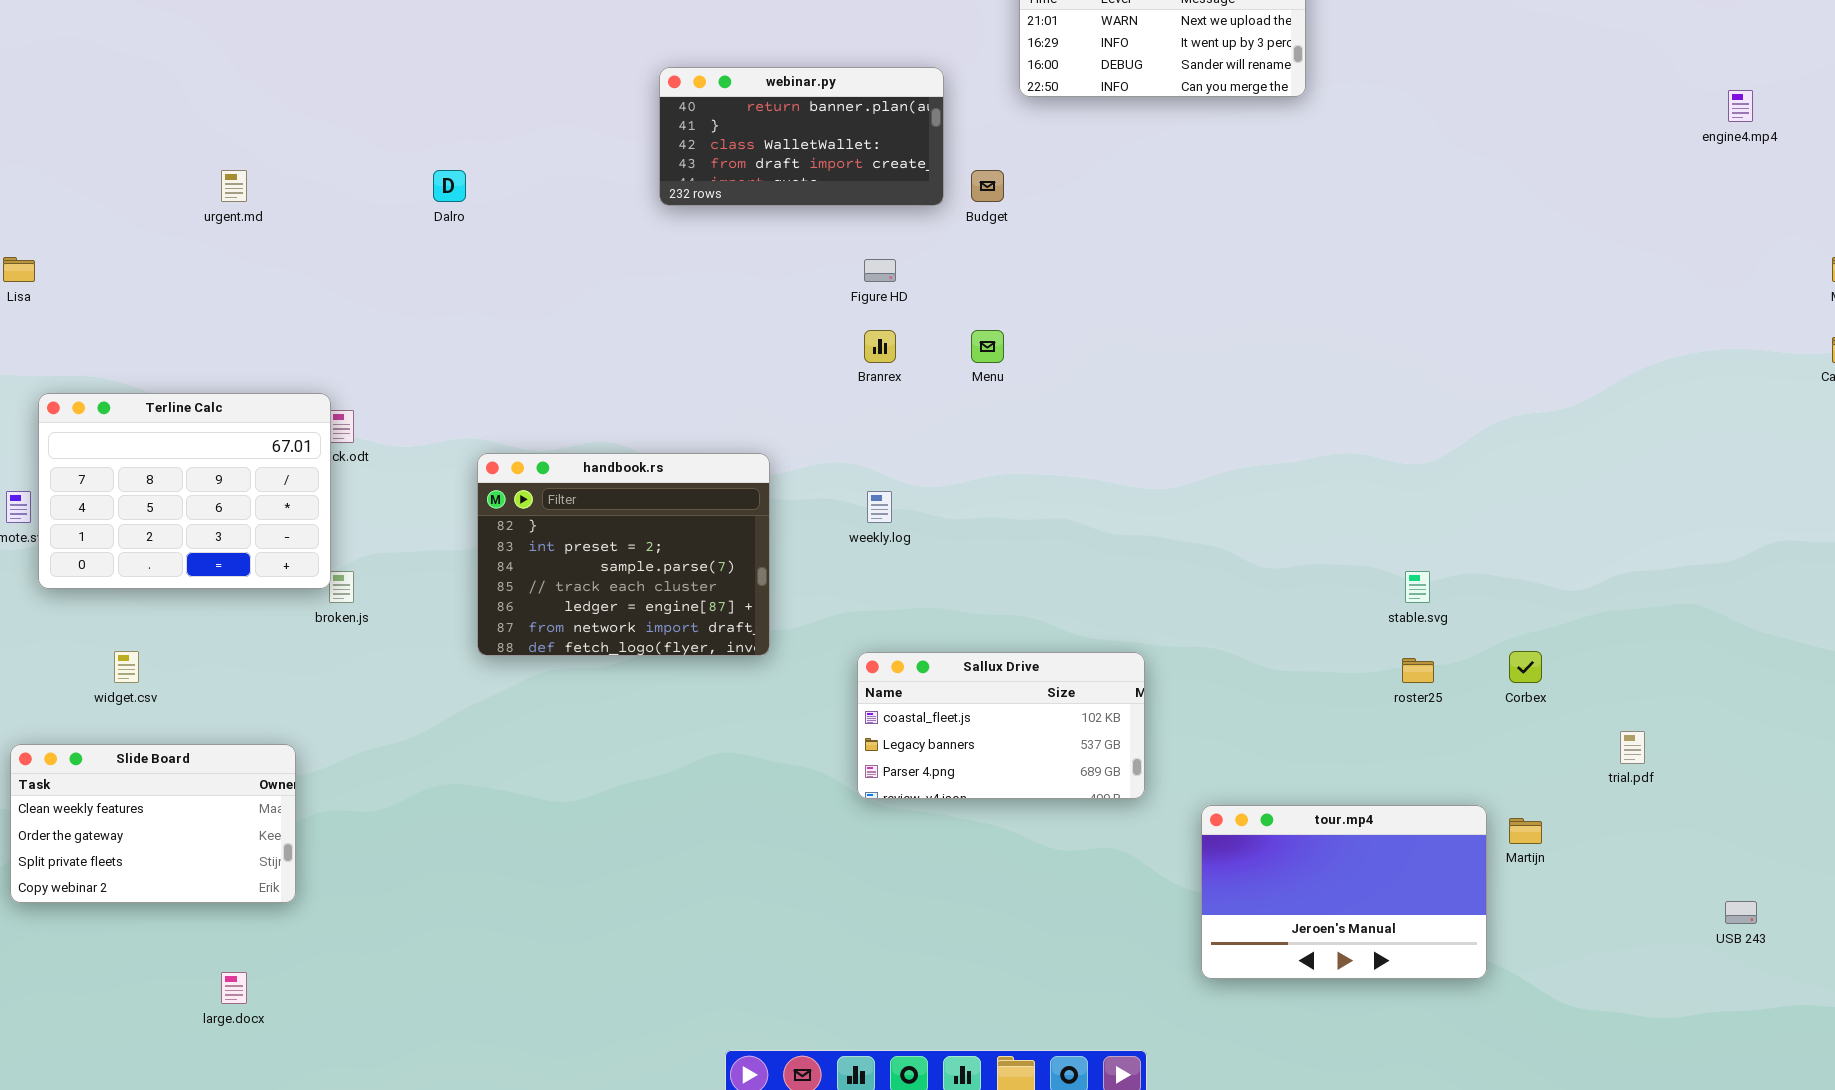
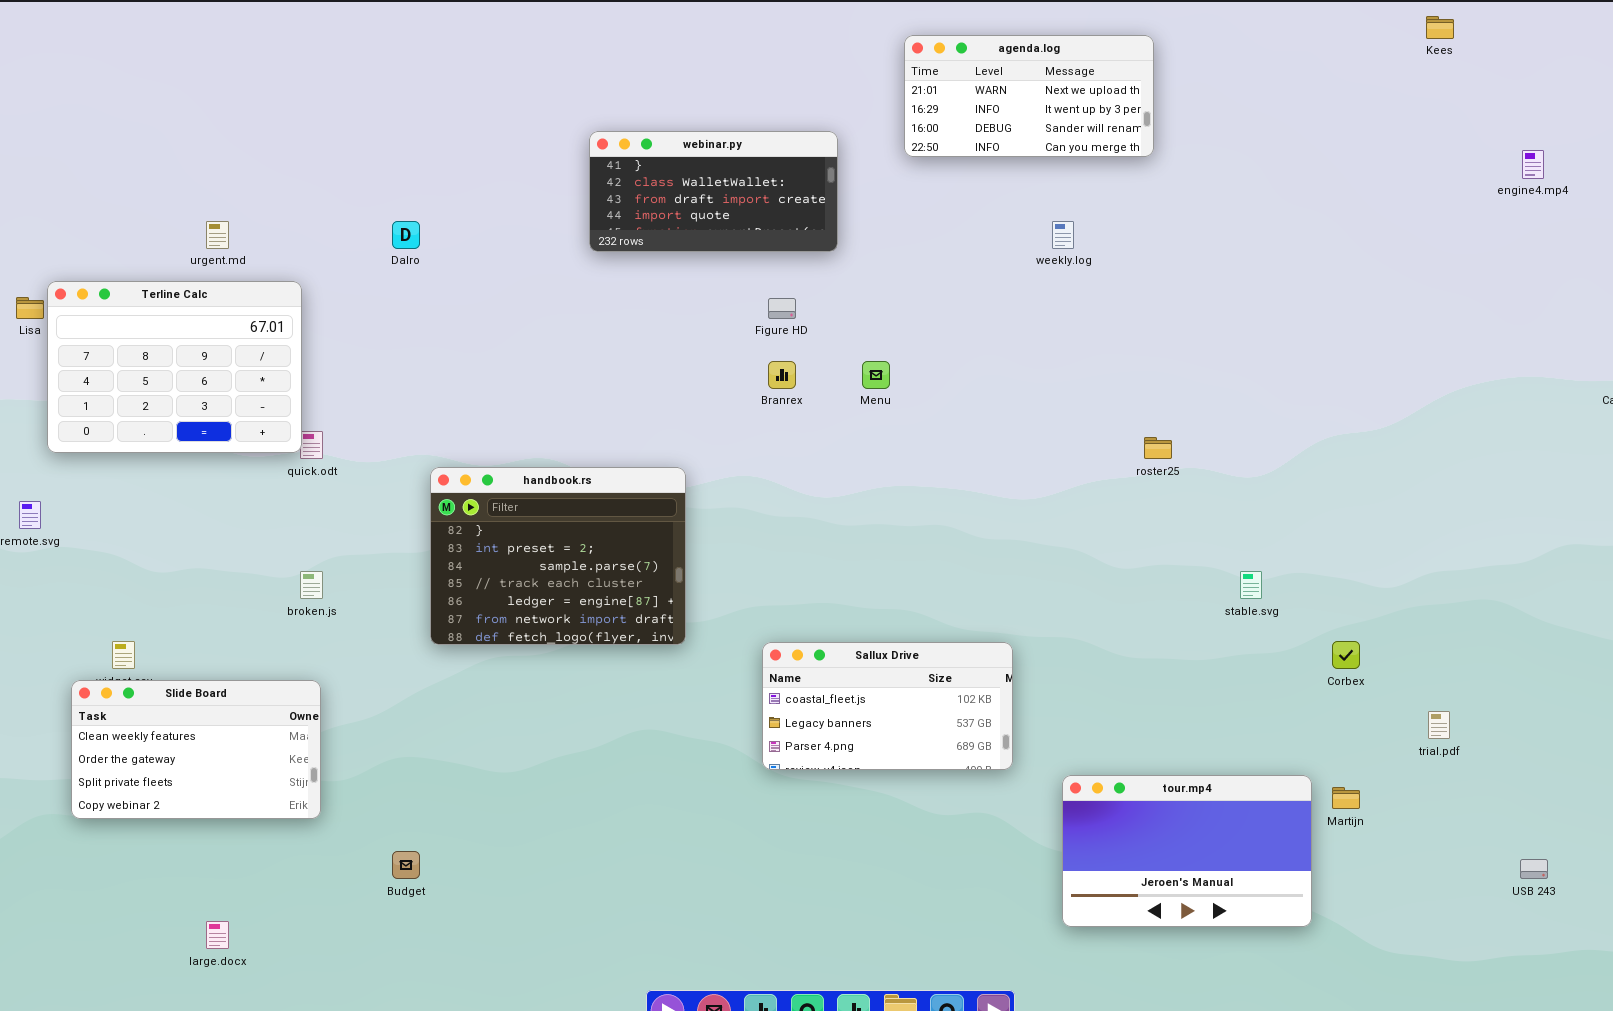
webinar.py: [659,67,944,206] -> [589,131,838,252], scrolled down 1 row
Budget: [971,170,1004,202] -> [392,851,420,879], moved
Terline Calc: [38,393,331,589] -> [47,281,302,453], moved
weekly.log: [867,491,892,523] -> [1052,221,1074,249], moved
roster25: [1402,658,1434,683] -> [1144,437,1172,459], moved
Slide Board: [10,744,296,903] -> [71,680,321,819], moved

